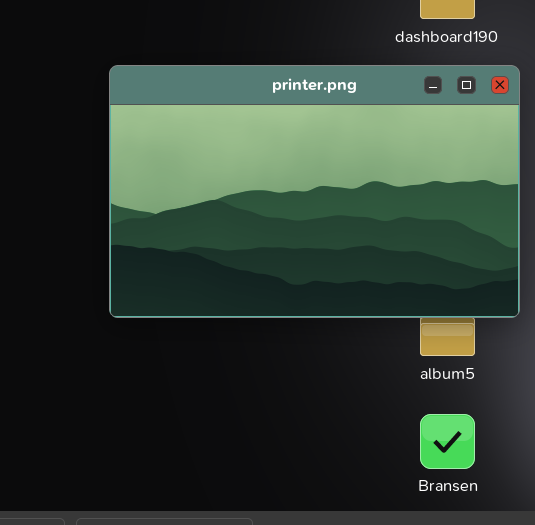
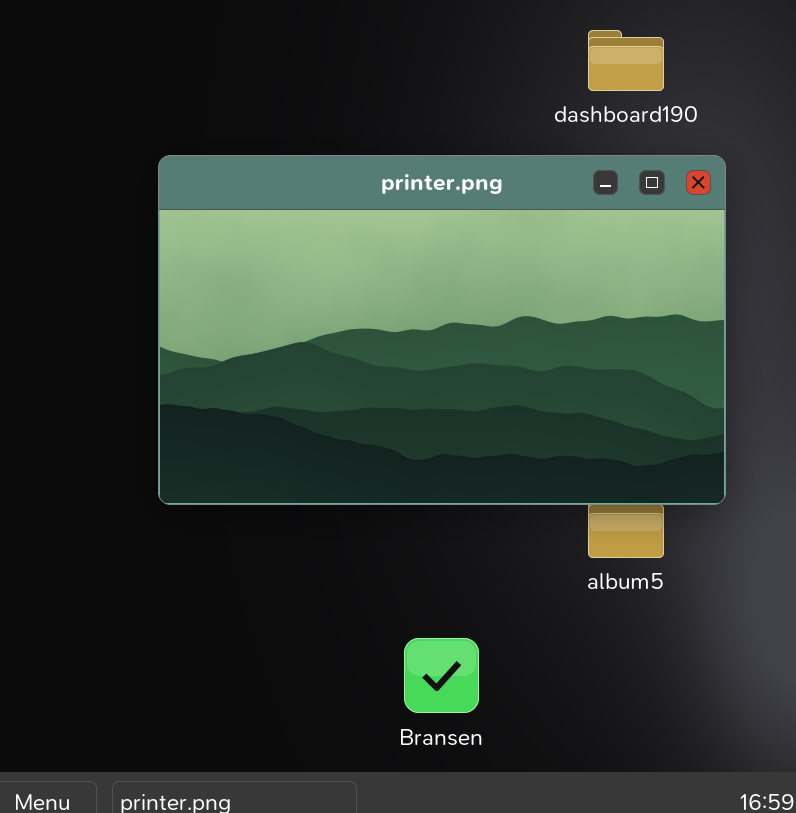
Bransen: [420,414,475,469] -> [404,638,479,713], moved

